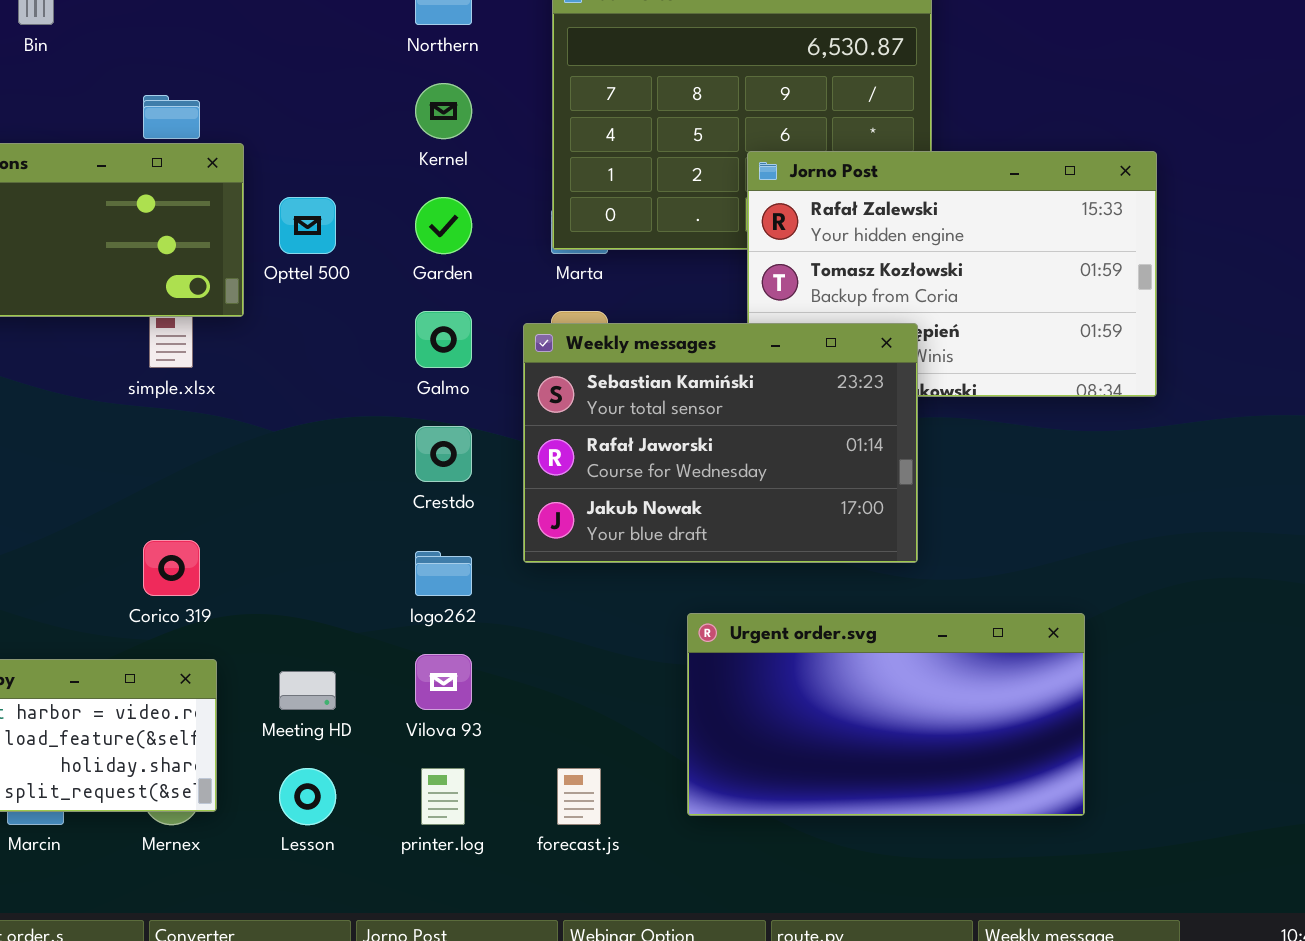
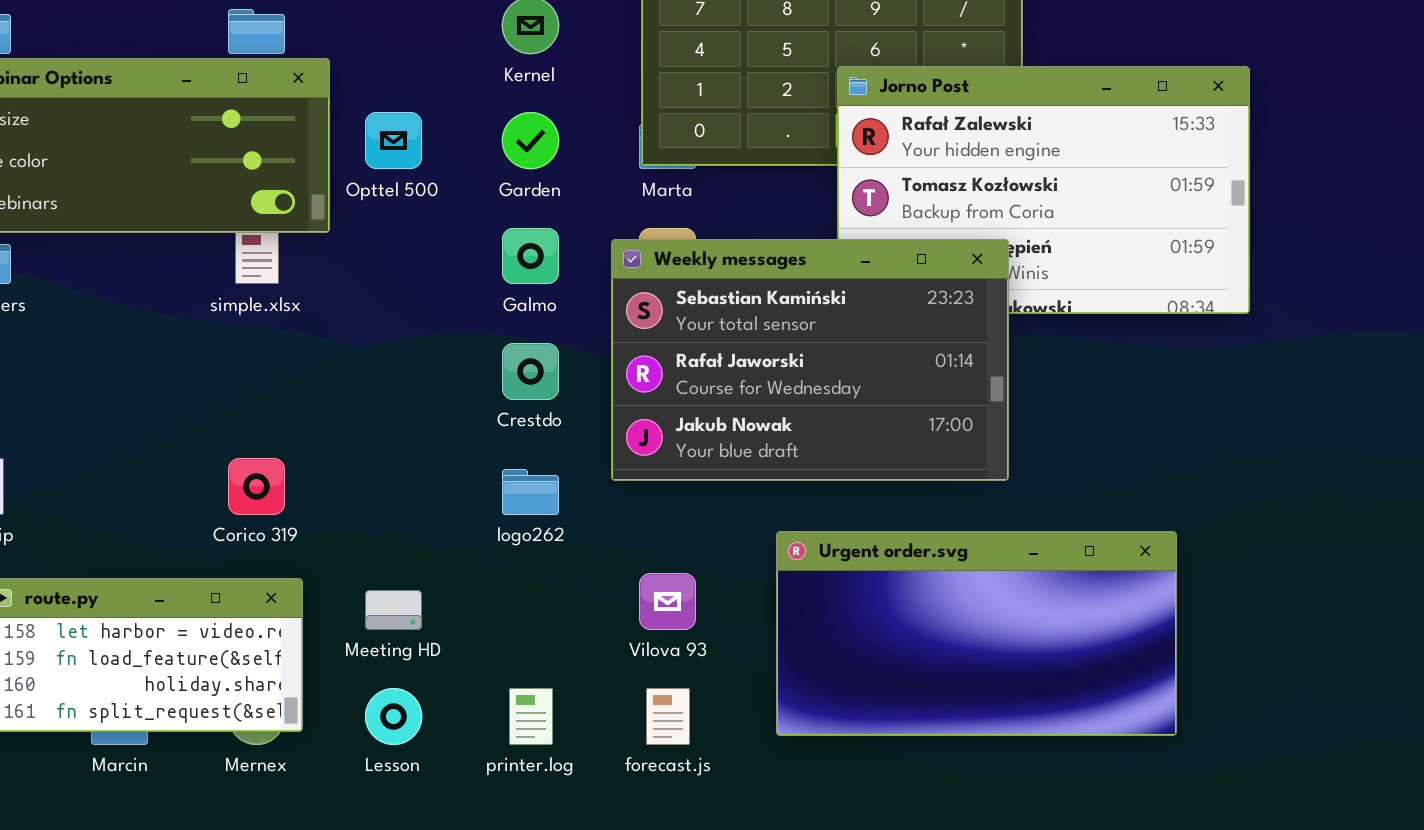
Vilova 93: [415,654,472,710] -> [639,573,696,630], moved

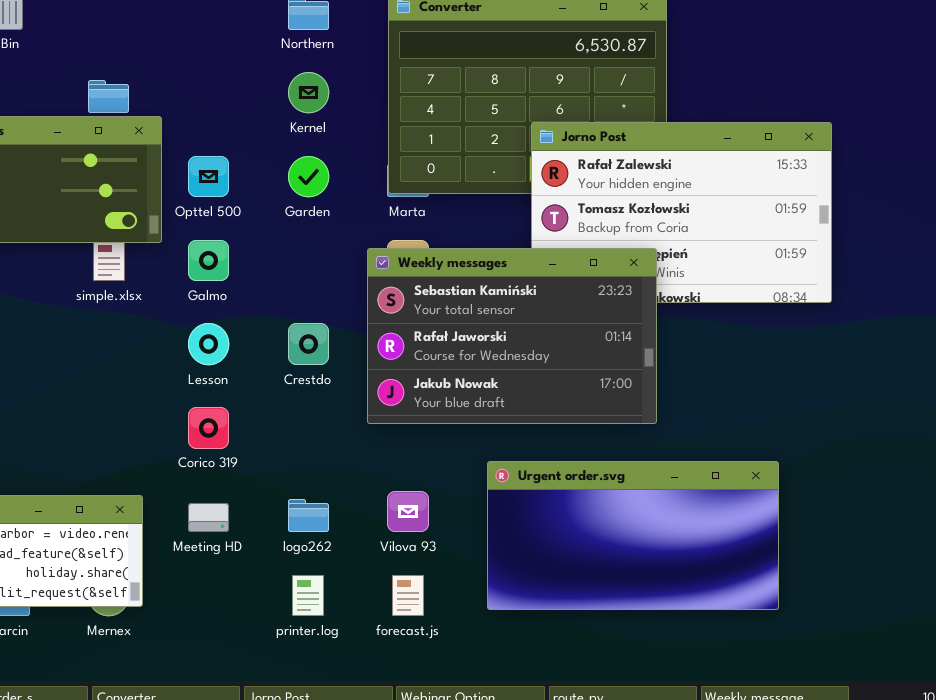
Galmo: [502,228,559,284] -> [188,240,229,281], moved
Corico 319: [228,458,285,515] -> [188,407,229,449], moved
logo262: [502,469,559,515] -> [288,499,329,532], moved
Lesson: [365,688,422,745] -> [188,323,229,365], moved

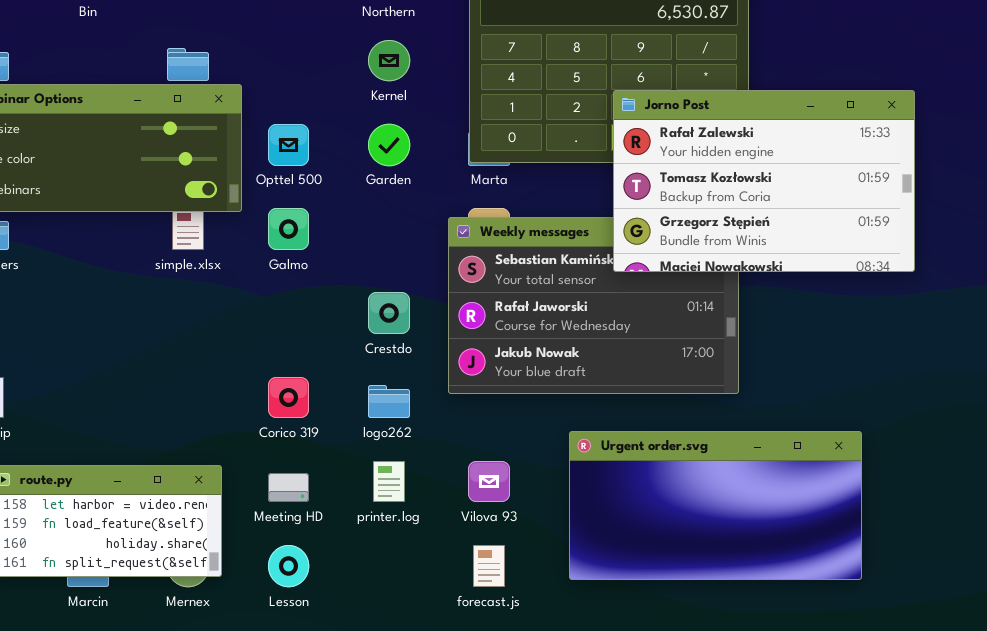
Jorno Post: [531,122,832,303] -> [613,90,915,272], raised
Lesson: [188,323,229,365] -> [268,545,309,587], moved
logo262: [288,499,329,532] -> [368,385,410,418], moved
printer.log: [292,575,324,616] -> [373,461,405,502], moved

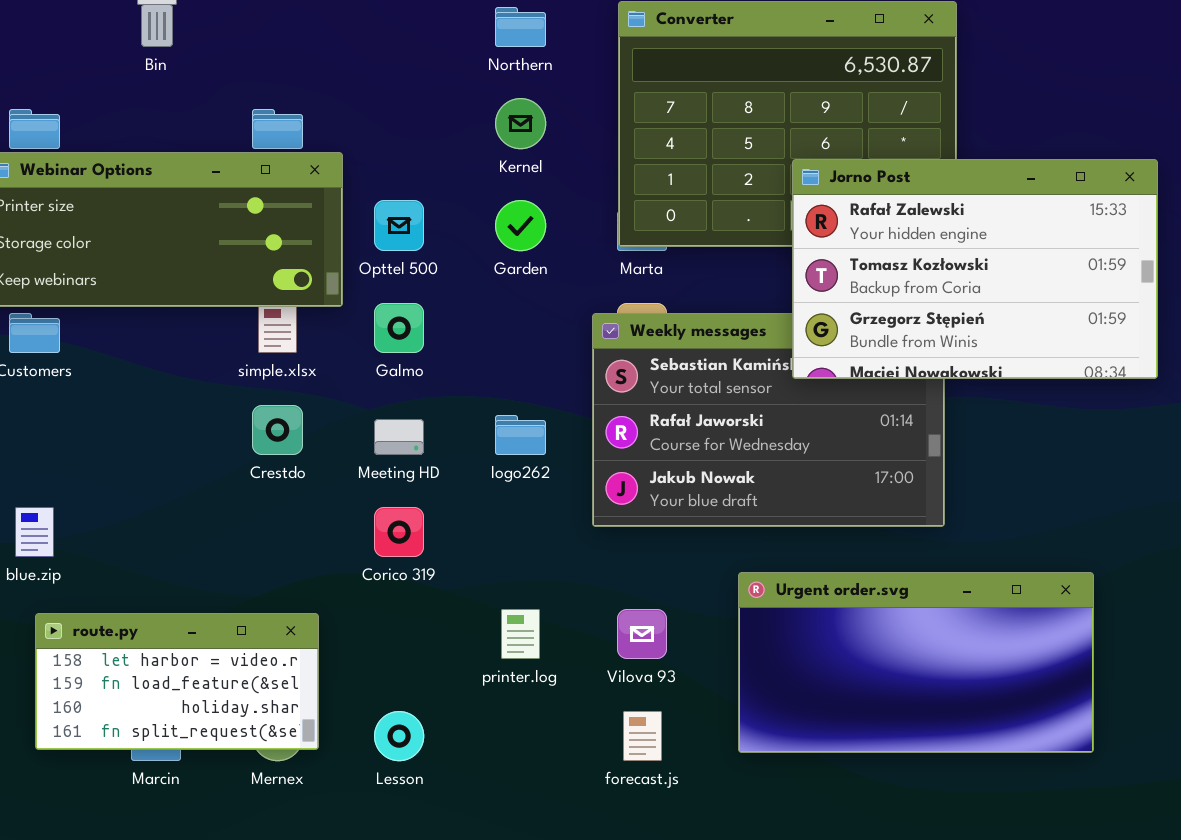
Crestdo: [368,292,410,334] -> [252,405,303,455], moved
logo262: [368,385,410,418] -> [495,415,546,455], moved
Meeting HD: [268,473,309,502] -> [374,419,424,455], moved

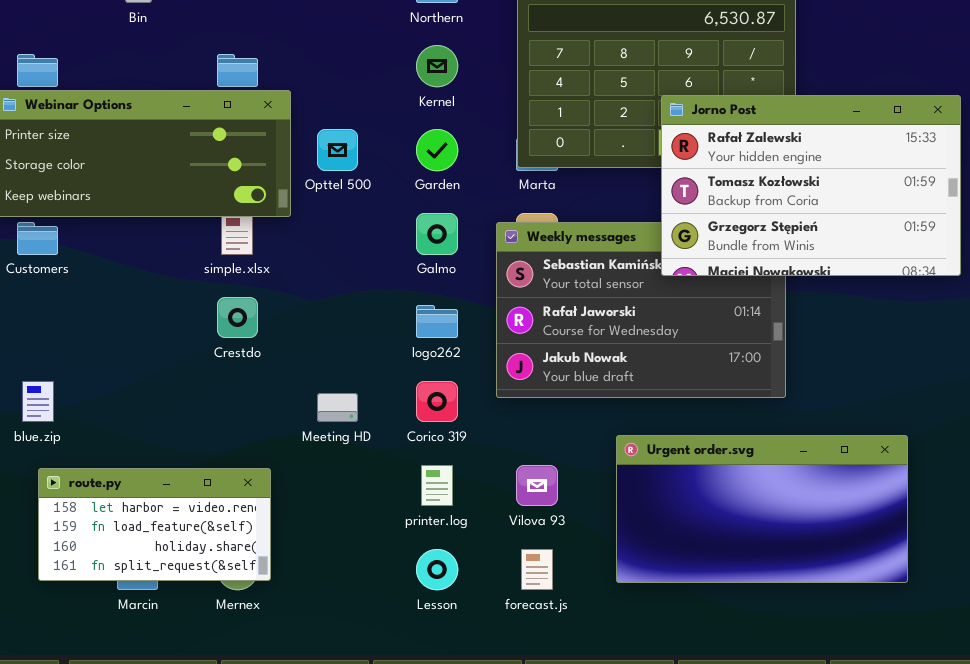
Galmo: [374,303,424,353] -> [416,213,458,255], moved
Meeting HD: [374,419,424,455] -> [317,393,358,422], moved
Corico 319: [374,507,424,557] -> [416,381,458,422], moved
Lesson: [374,711,424,761] -> [416,549,458,590], moved

